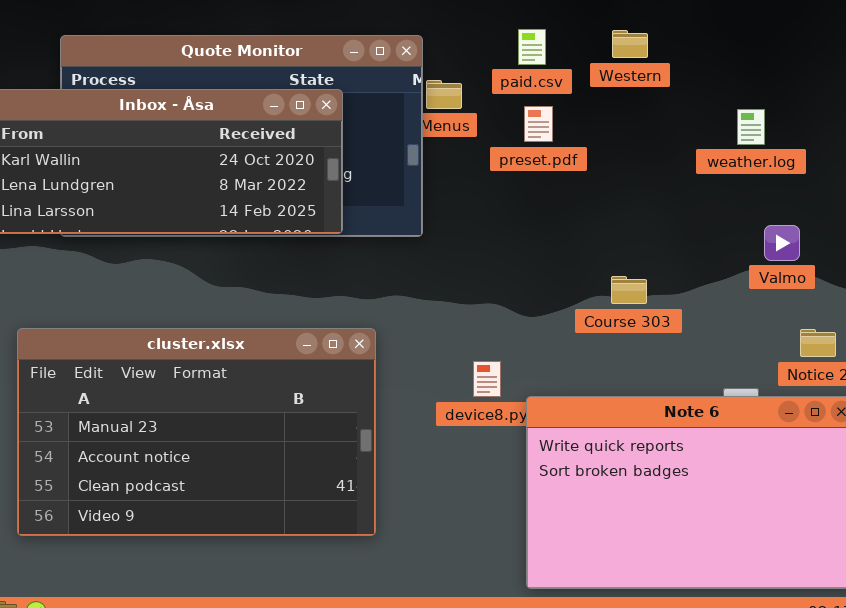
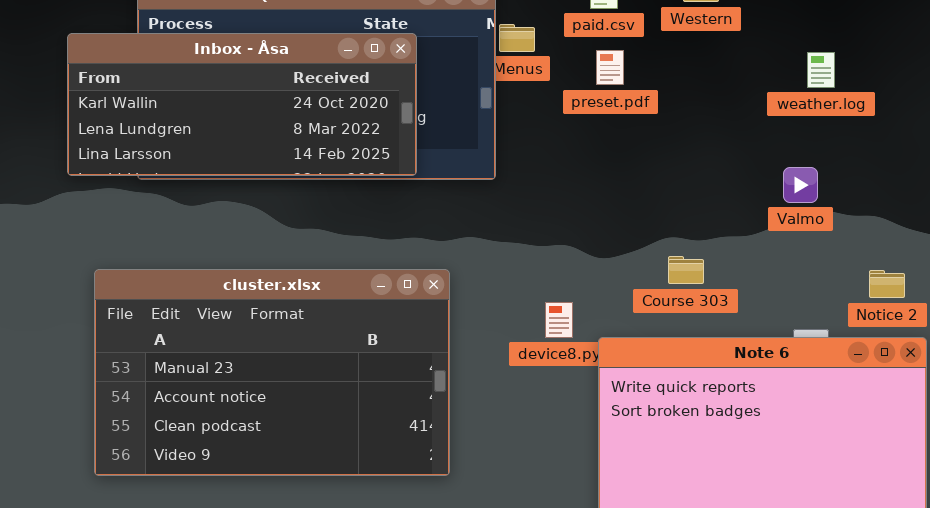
Valmo: [764,225,800,261] -> [783,167,818,203], moved
Course 303: [611,276,647,304] -> [668,256,704,284], moved

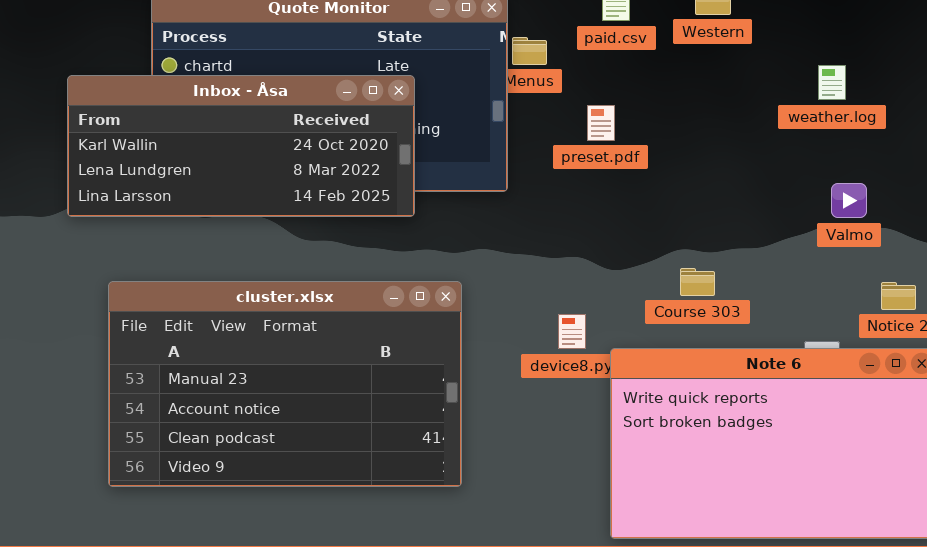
Inbox - Åsa: [67,33,417,176] -> [67,75,415,217], moved
preset.pdf: [596,50,624,85] -> [587,105,615,141], moved
Valmo: [783,167,818,203] -> [831,183,867,218], moved

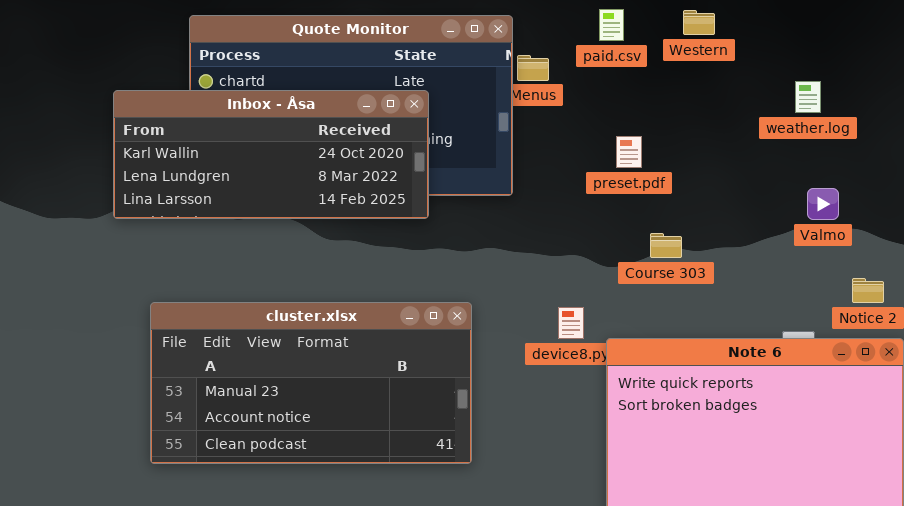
preset.pdf: [587,105,615,141] -> [616,136,642,168], moved
Course 303: [680,268,715,296] -> [650,233,682,258], moved
cluster.xlsx: [108,281,462,487] -> [150,302,472,464], resized

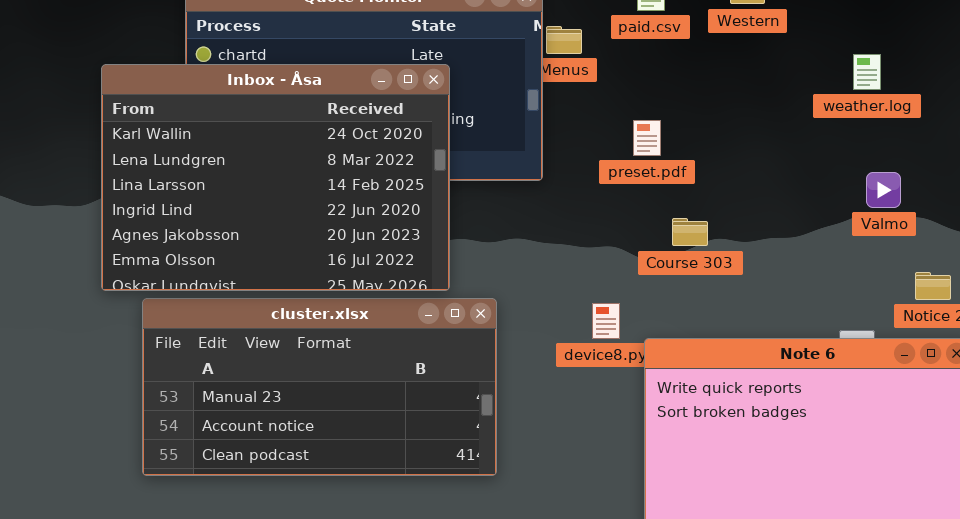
Inbox - Åsa: [113,90,429,219] -> [101,64,450,291], resized
preset.pdf: [616,136,642,168] -> [633,120,661,156], moved
Course 303: [650,233,682,258] -> [672,218,708,246], moved

